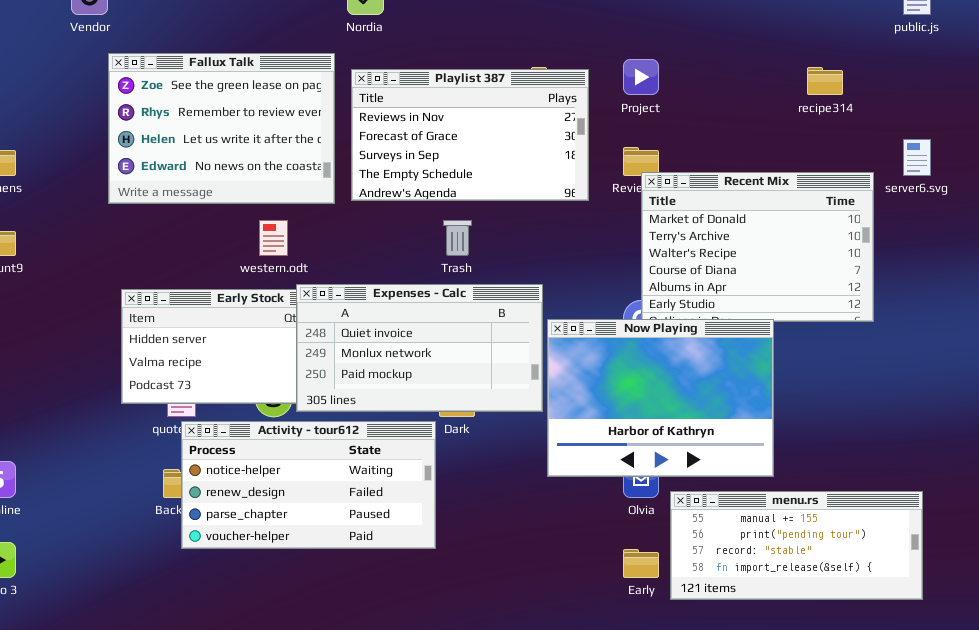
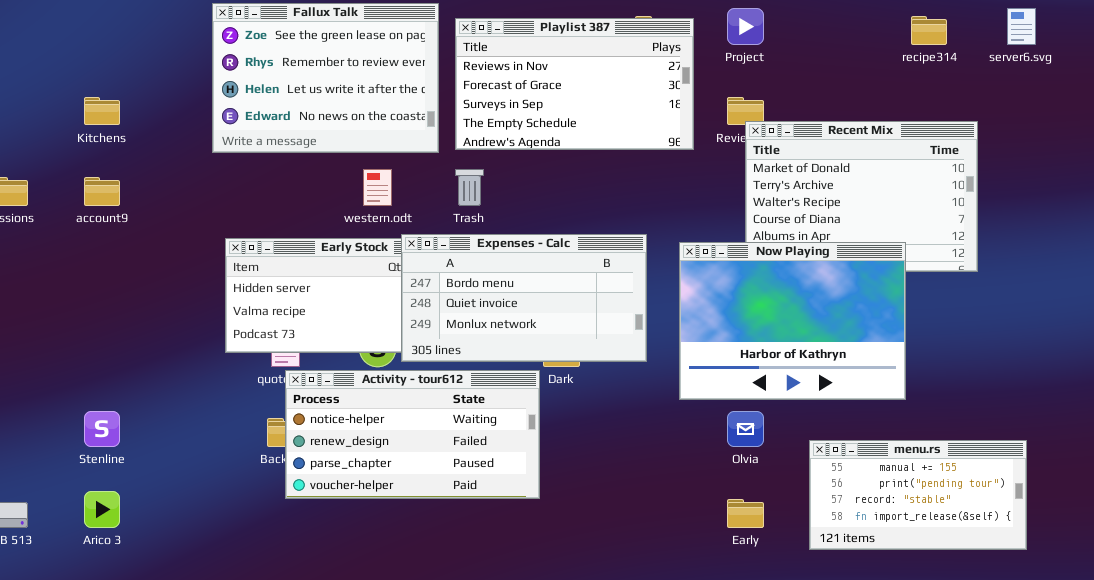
server6.svg: [903,139,931,176] -> [1007,8,1036,45], moved
Trash: [443,220,472,256] -> [455,169,484,206], moved
Expenses - Calc: [296,284,543,412] -> [401,234,647,362], scrolled up 1 row
Now Playing: [547,319,774,477] -> [679,242,906,400], moved
menu.rs: [670,491,923,600] -> [809,440,1027,550], resized

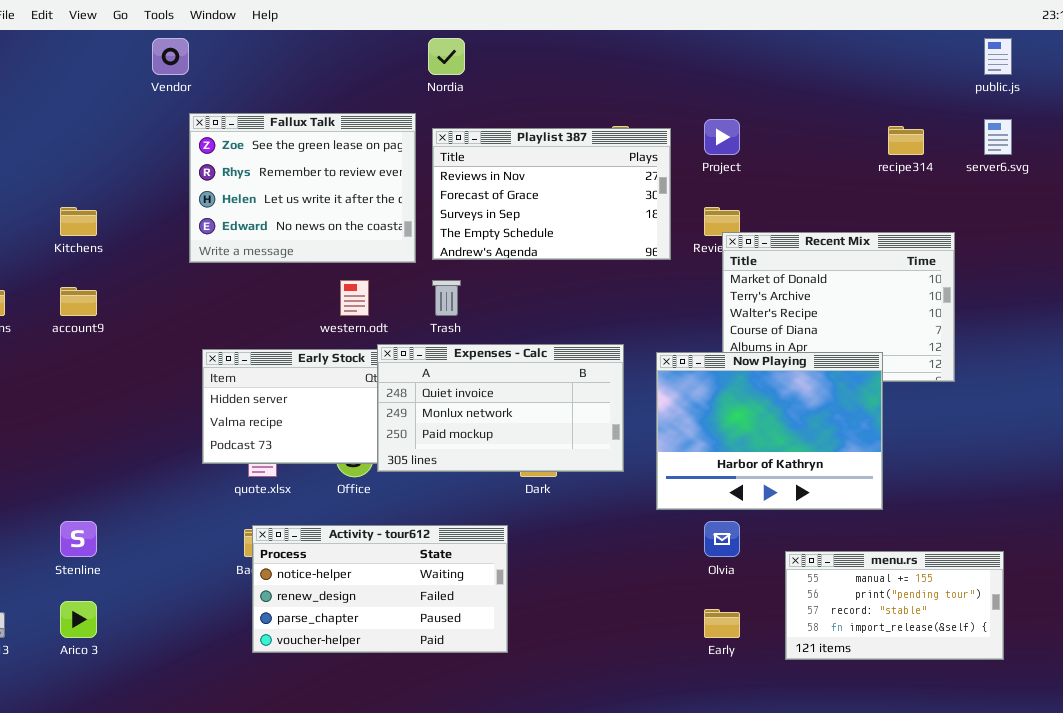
Expenses - Calc: [401,234,647,362] -> [377,344,624,472], scrolled down 1 row
Activity - tour612: [285,370,540,499] -> [252,525,508,653], moved

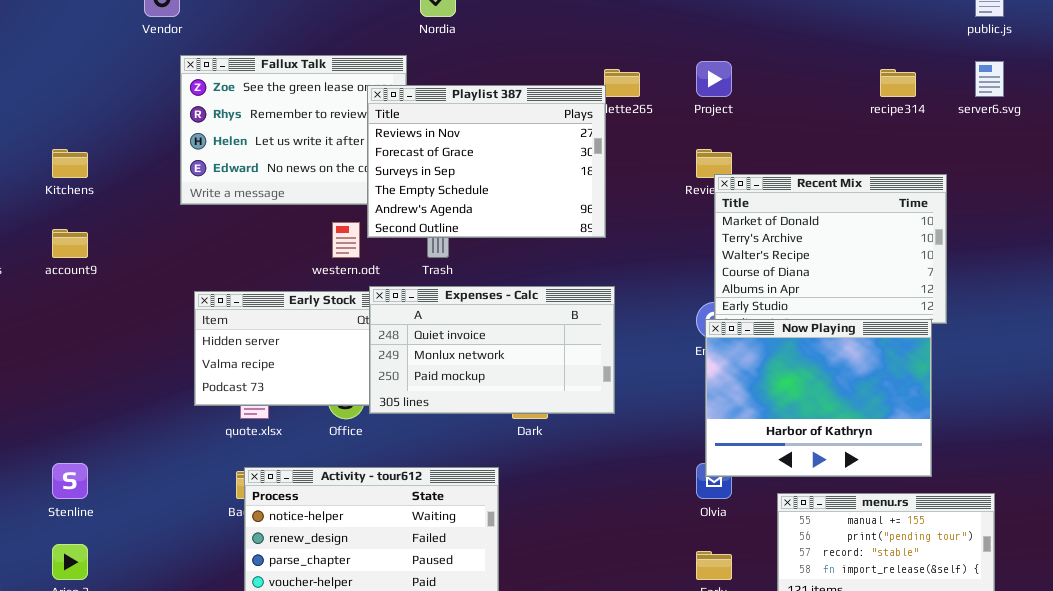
Playlist 387: [432,128,671,260] -> [367,85,606,238], moved, resized
Now Playing: [656,352,883,510] -> [705,319,932,477], moved

